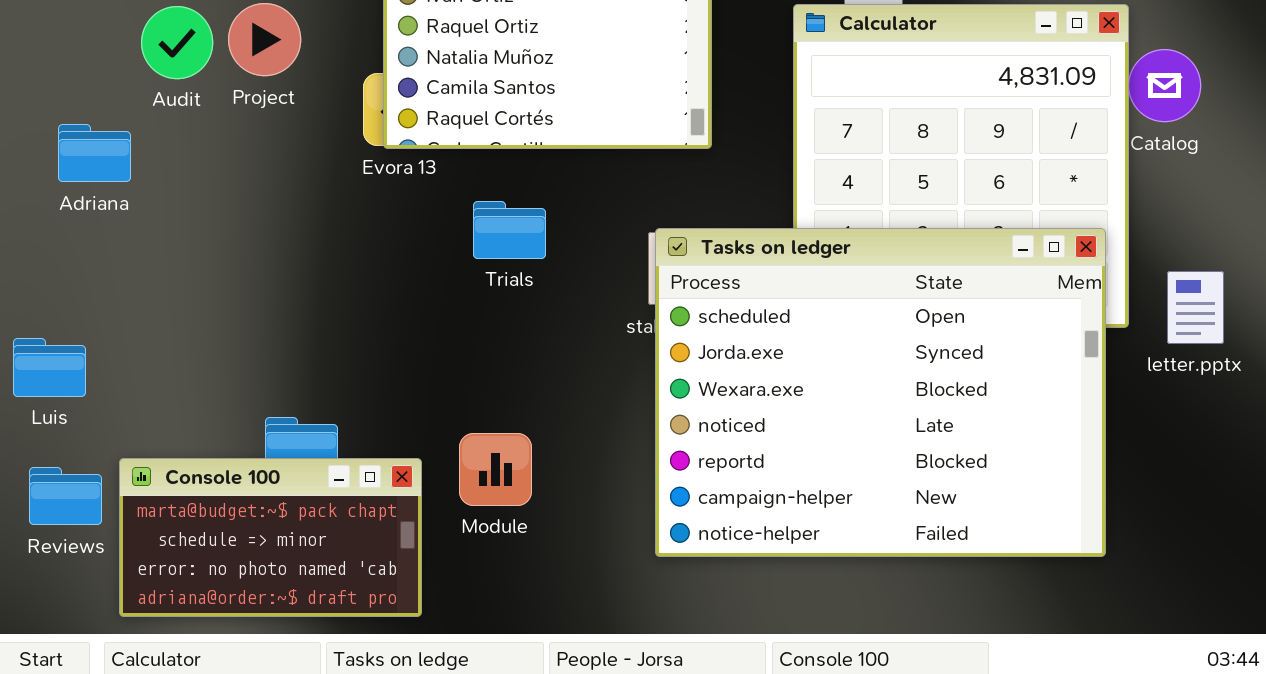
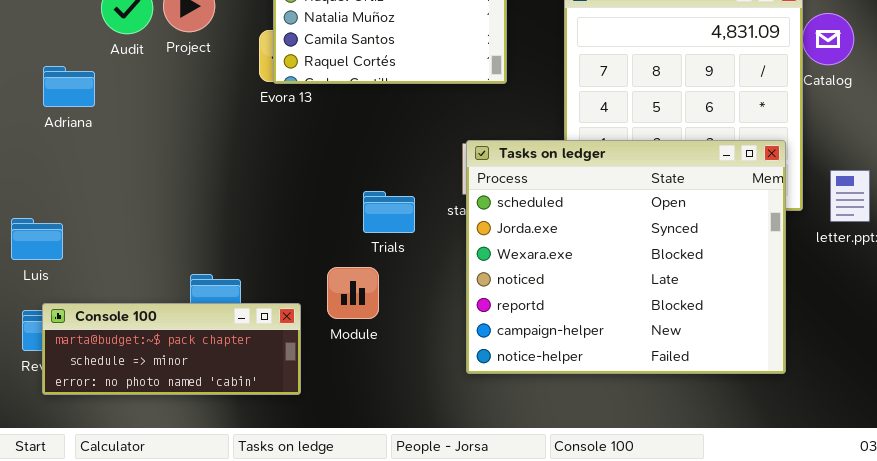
Trials: [473,201,546,259] -> [363,191,415,233], moved
Module: [459,433,532,506] -> [327,267,379,319], moved
Console 100: [119,458,422,617] -> [42,303,301,395], resized

